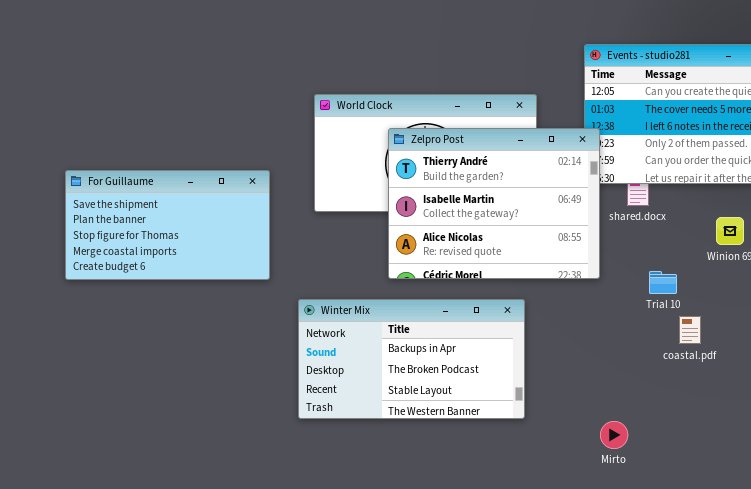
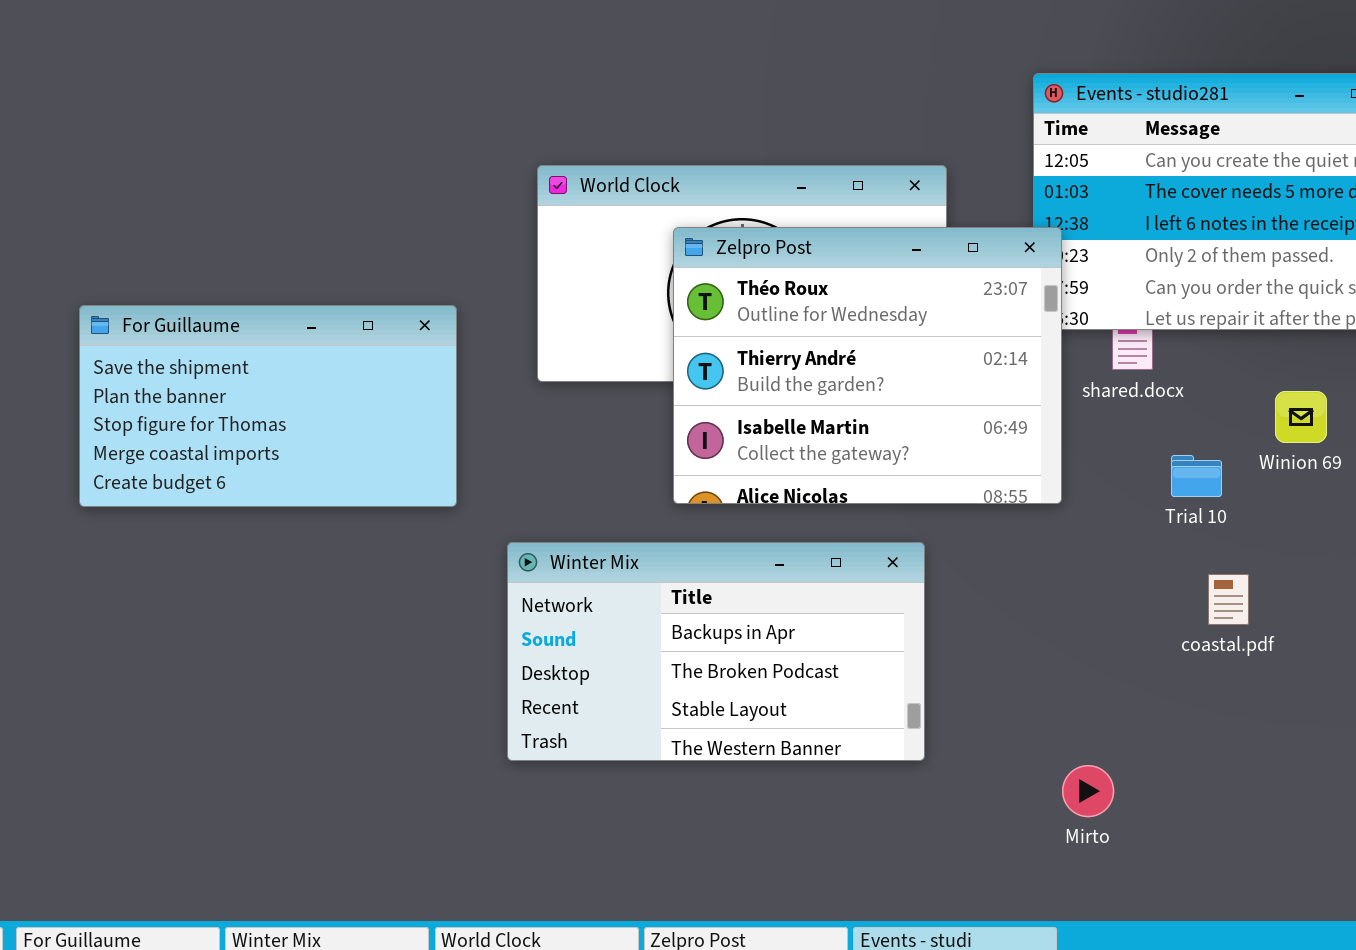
Zelpro Post: [388,128,600,279] -> [673,227,1062,504], scrolled up 1 row
Trial 10: [649,271,677,294] -> [1171,455,1222,497], moved

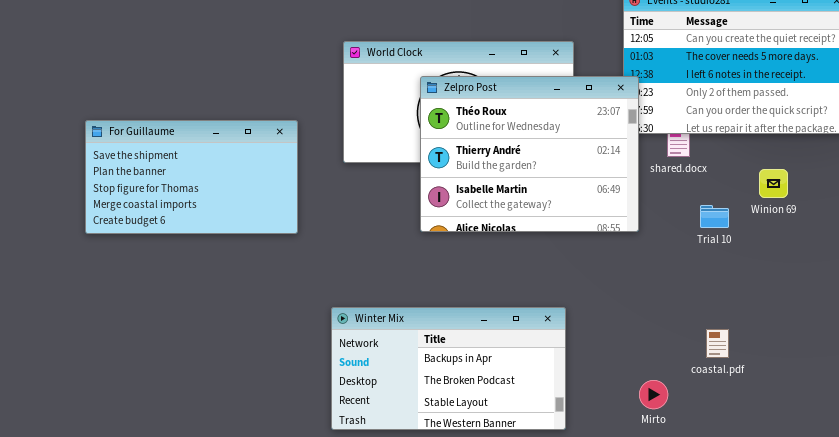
Winter Mix: [507,542,925,761] -> [331,307,566,430], moved
coastal.pdf: [1208,574,1249,625] -> [706,329,729,358], moved

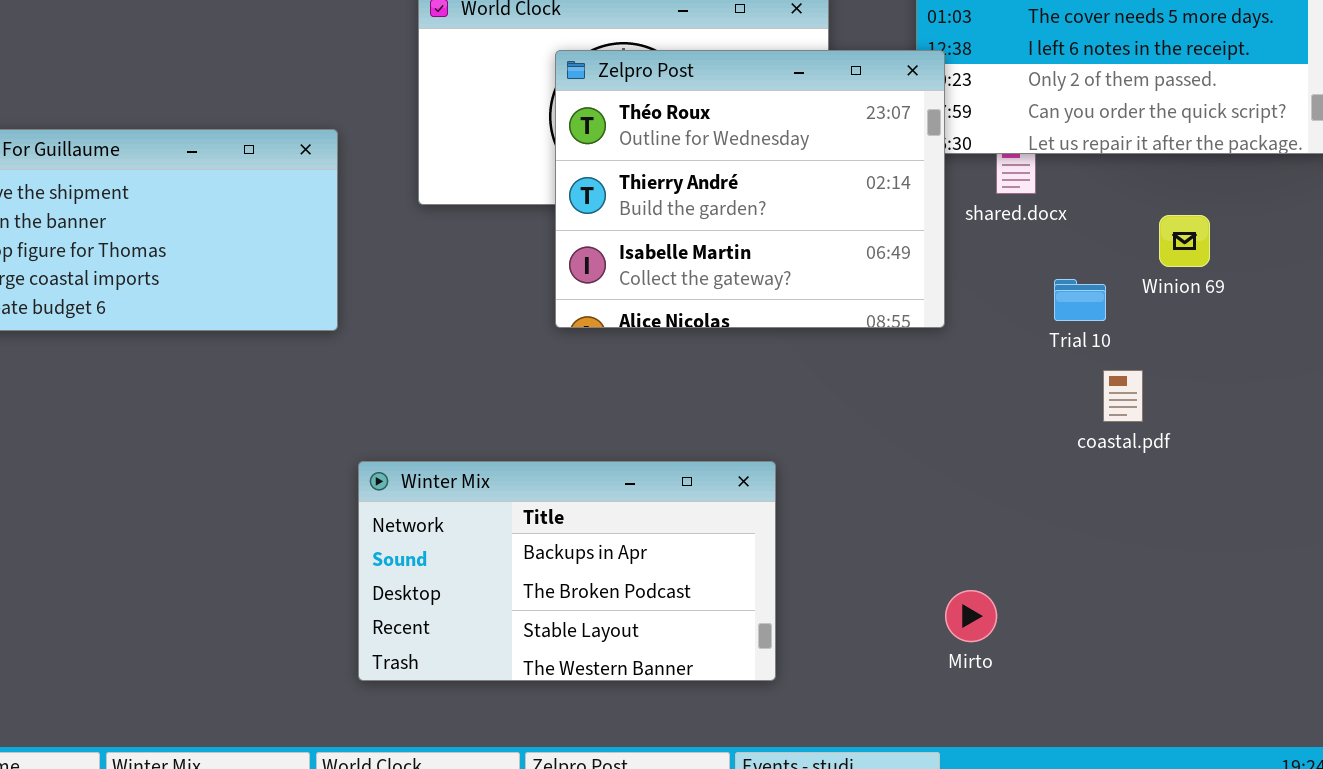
Winter Mix: [331,307,566,430] -> [358,461,776,681], moved
coastal.pdf: [706,329,729,358] -> [1103,370,1143,422], moved

